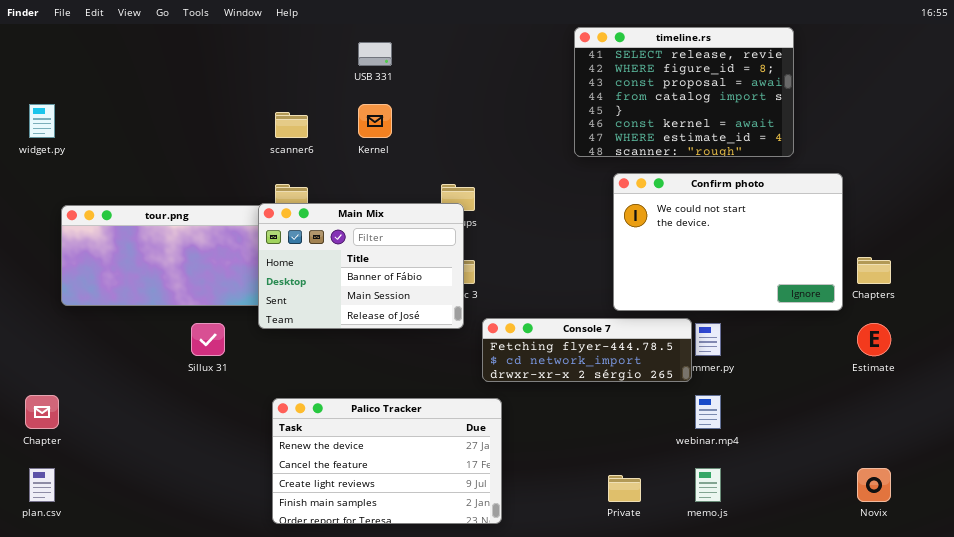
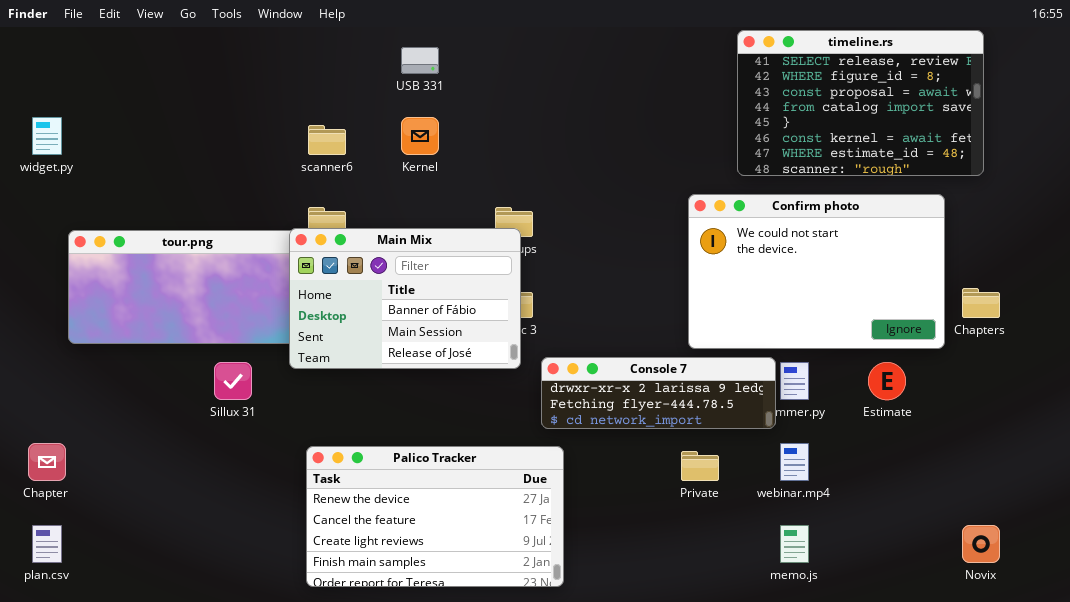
timeline.rs: [574,27,794,157] -> [737,30,984,176], moved
Console 7: [482,318,692,382] -> [541,357,776,429], scrolled up 1 row
Estimate: [857,323,891,356] -> [868,362,906,400], moved
Private: [608,475,641,502] -> [681,451,719,481], moved

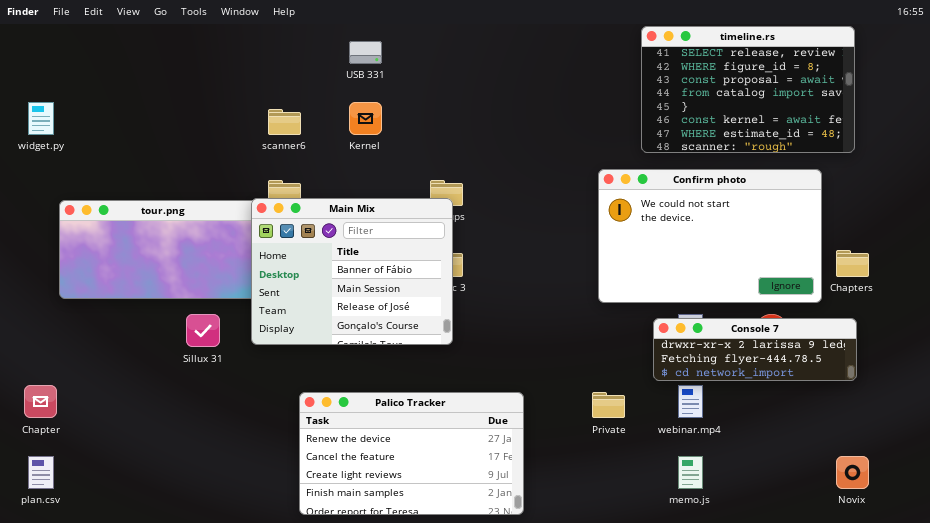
Main Mix: [289,228,521,369] -> [251,198,453,345], resized
Console 7: [541,357,776,429] -> [653,318,857,381], moved
Palico Tracker: [306,446,564,587] -> [299,392,524,515], moved

